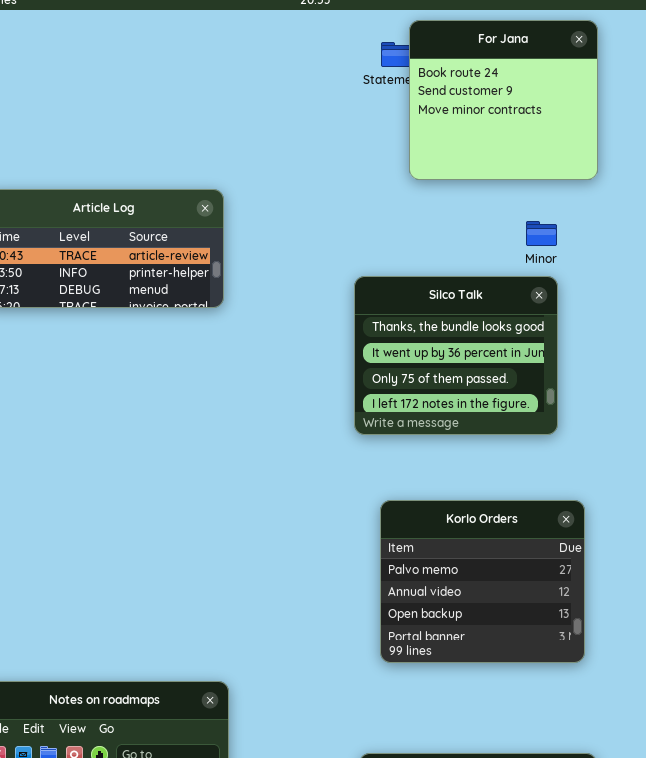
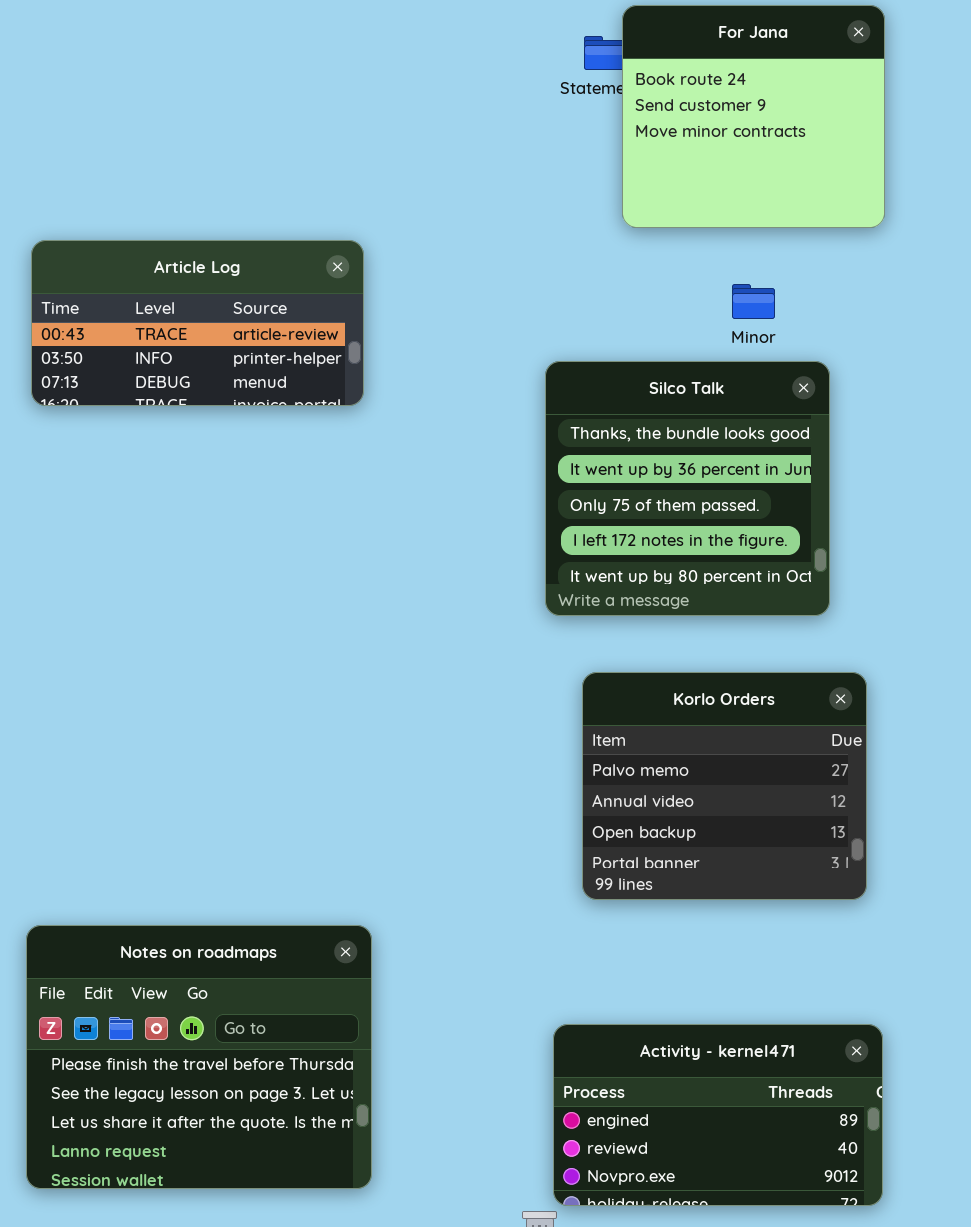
Minor: [526,221,557,246] -> [732,284,775,319], moved
Silco Talk: [354,276,558,435] -> [545,361,830,616], resized

